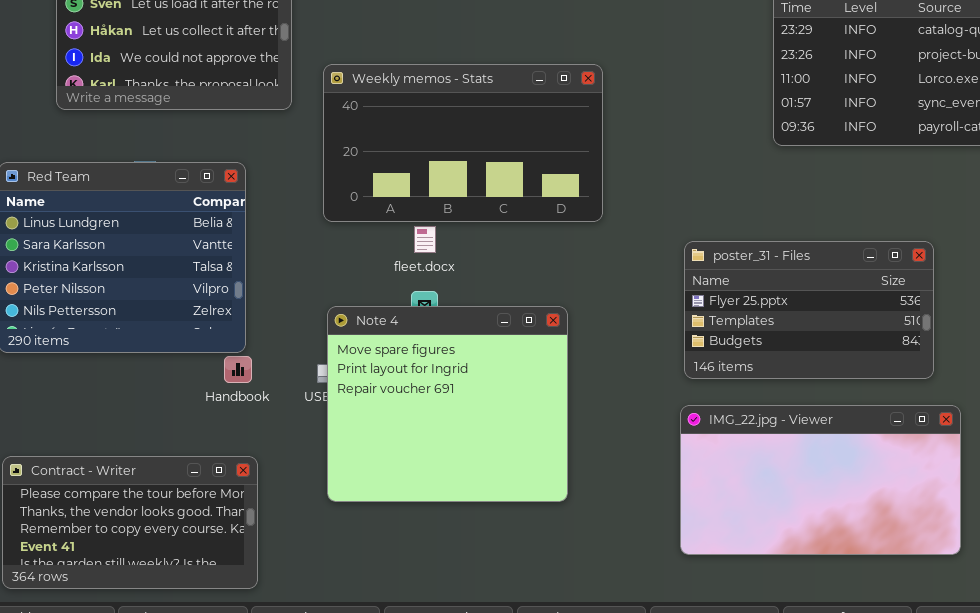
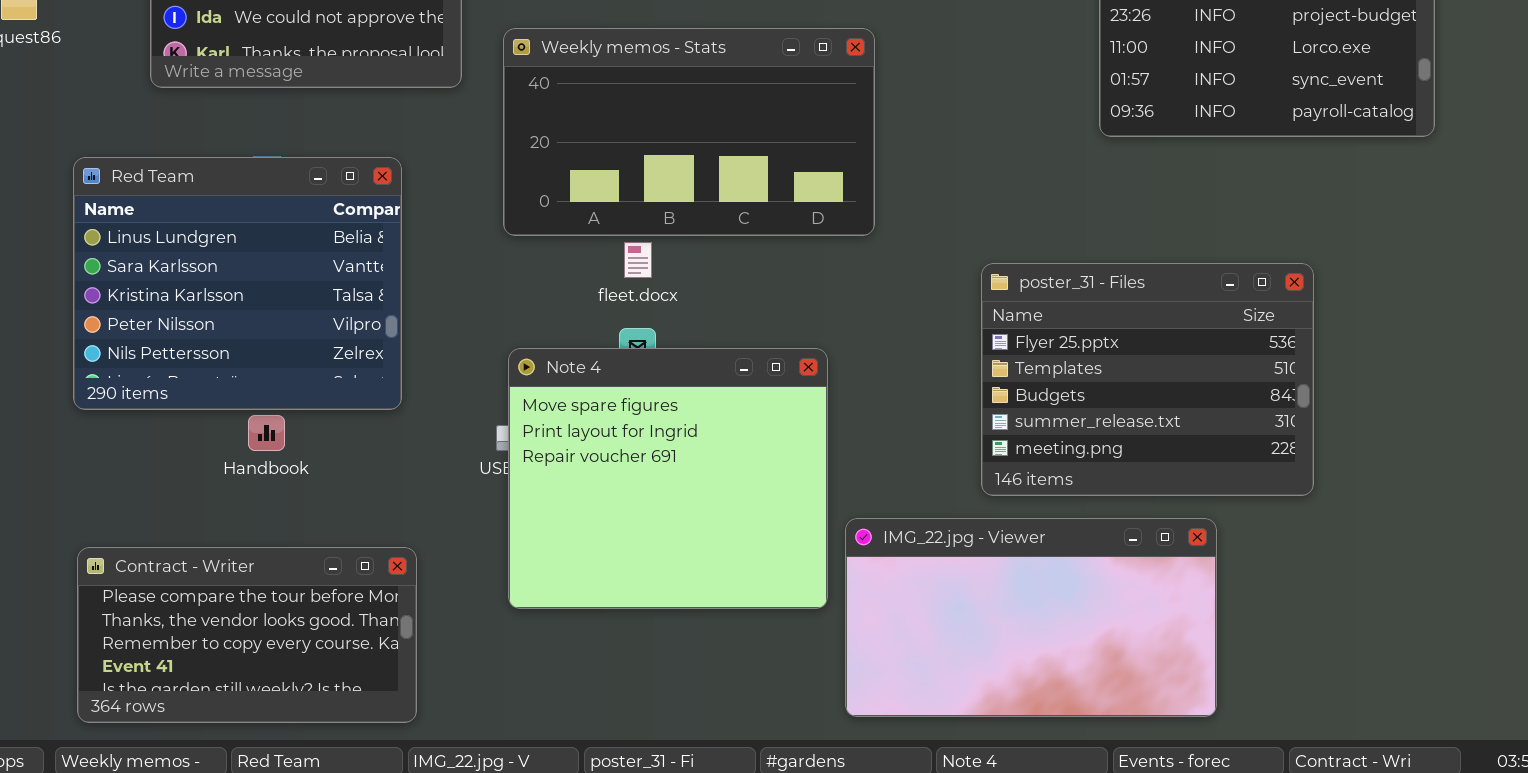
poster_31 - Files: [684,241,934,379] -> [981,263,1314,496], resized
Handbook: [224,356,252,383] -> [248,415,285,451], moved
IMG_22.jpg - Viewer: [680,405,961,555] -> [845,518,1217,717], moved

